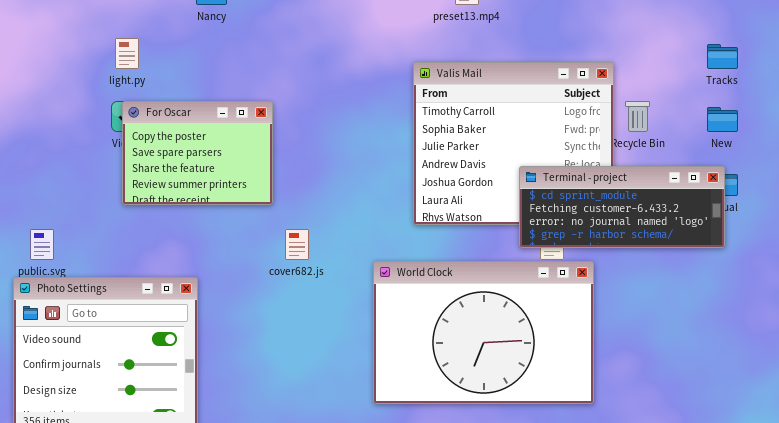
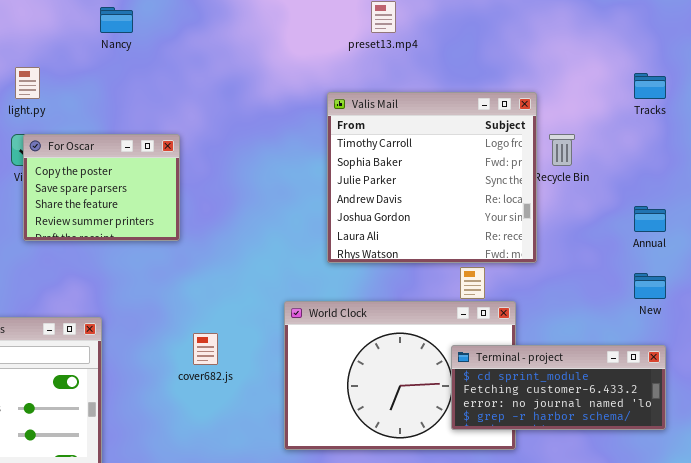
New: [707,107,738,132] -> [634,273,666,299], moved
Terminal - project: [519,166,725,248] -> [451,345,666,430], moved
cover682.js: [285,229,309,260] -> [193,333,218,365], moved

